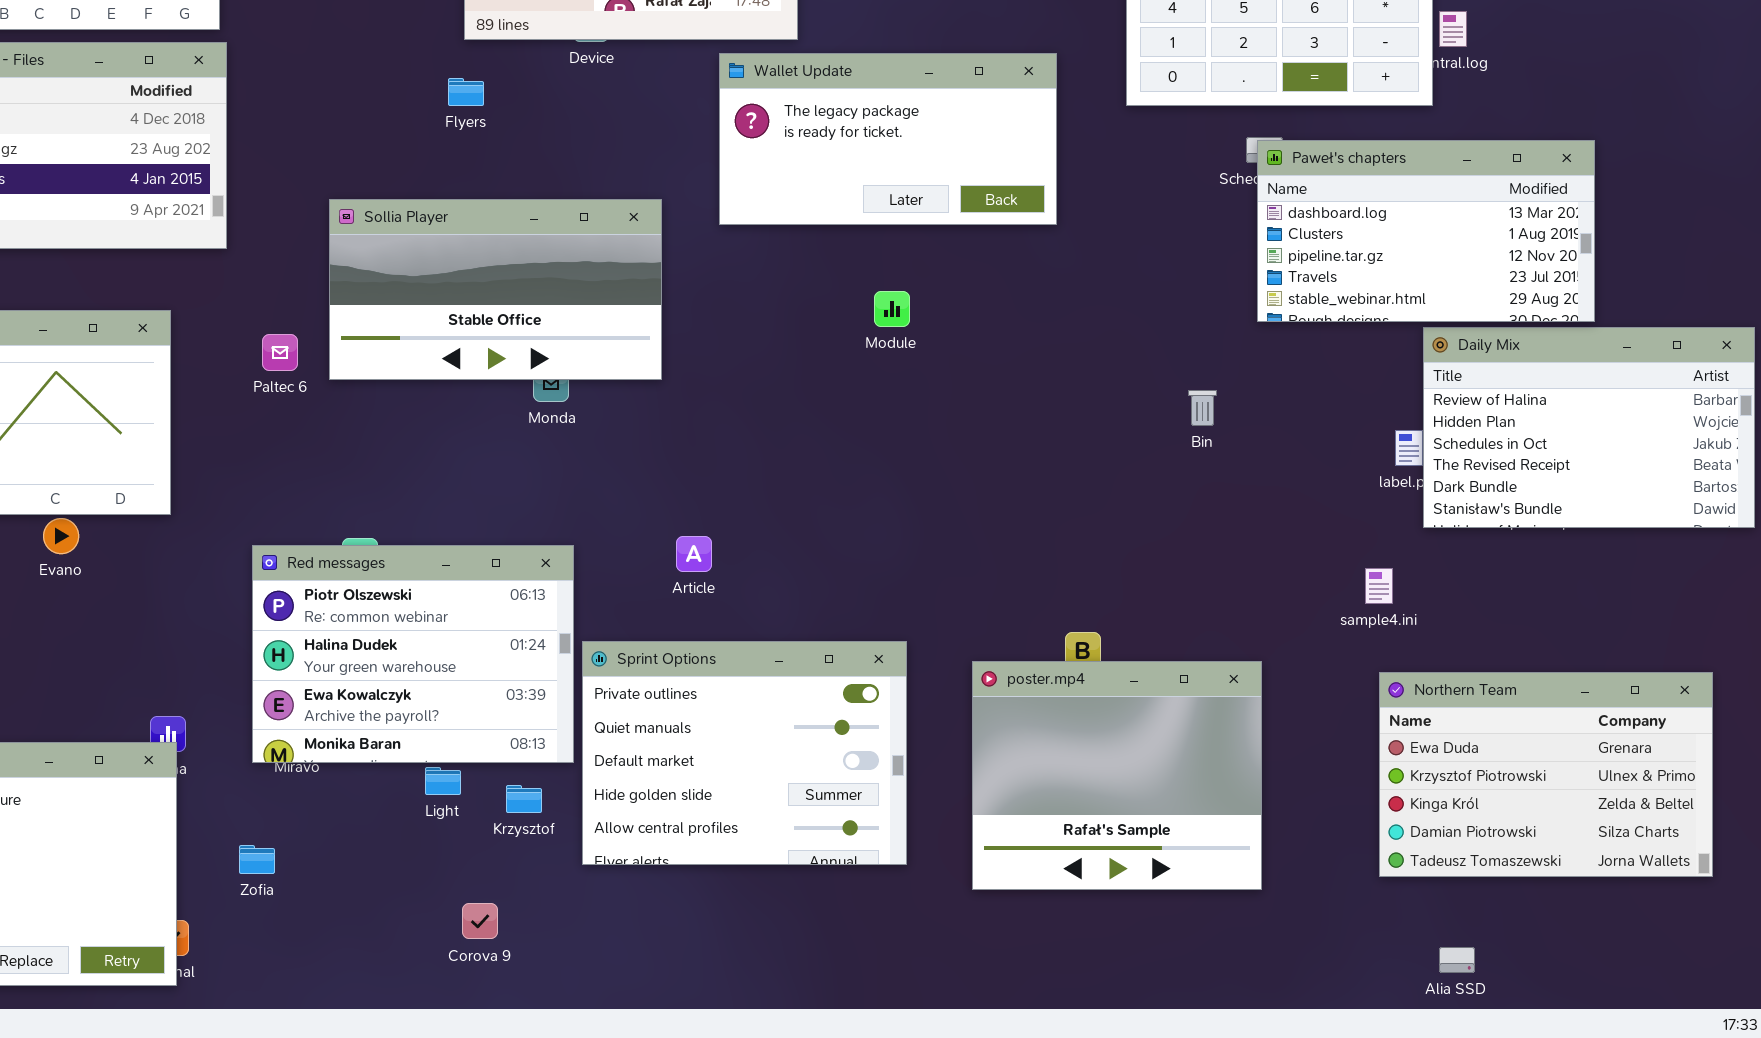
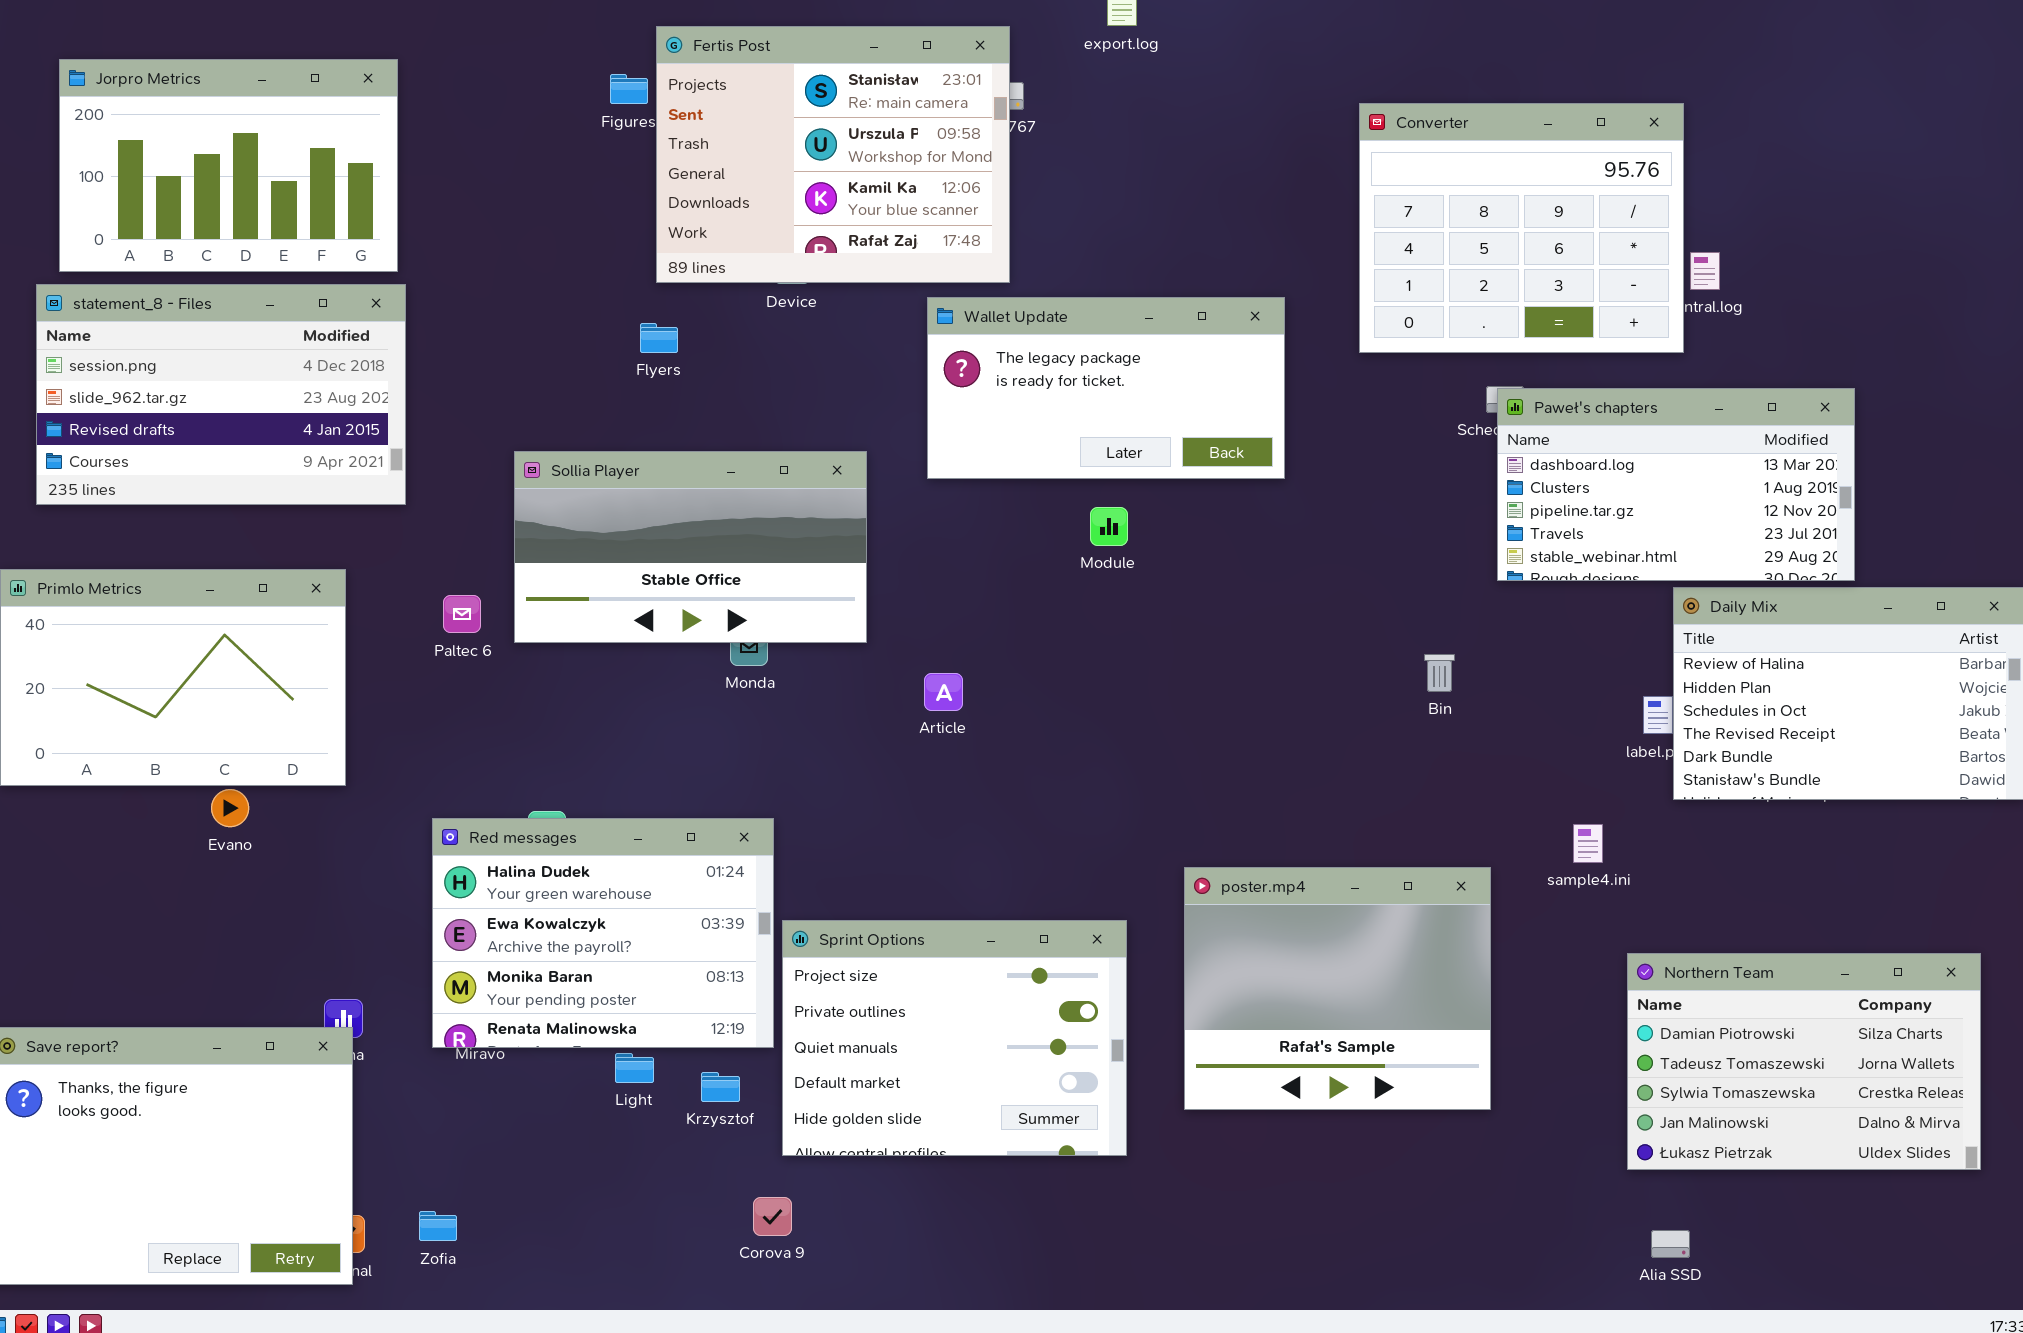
Module: [874,291,910,327] -> [1090,507,1128,546], moved
Article: [676,536,712,572] -> [924,673,963,711], moved
Red messages: [252,545,574,763] -> [432,818,774,1048], scrolled down 1 row
sample4.ini: [1365,568,1393,604] -> [1573,824,1603,863], moved
Sprint Options: [582,641,907,865] -> [782,920,1127,1156], scrolled up 1 row
poster.mp4: [972,661,1262,890] -> [1184,867,1491,1110], moved
Northern Team: [1379,672,1713,877] -> [1627,953,1981,1170], scrolled down 3 rows
Zofia: [239,845,275,874] -> [419,1211,457,1241], moved
Corova 9: [462,903,498,939] -> [753,1197,792,1236], moved
Alia SSD: [1439,947,1475,973] -> [1651,1230,1690,1258], moved

